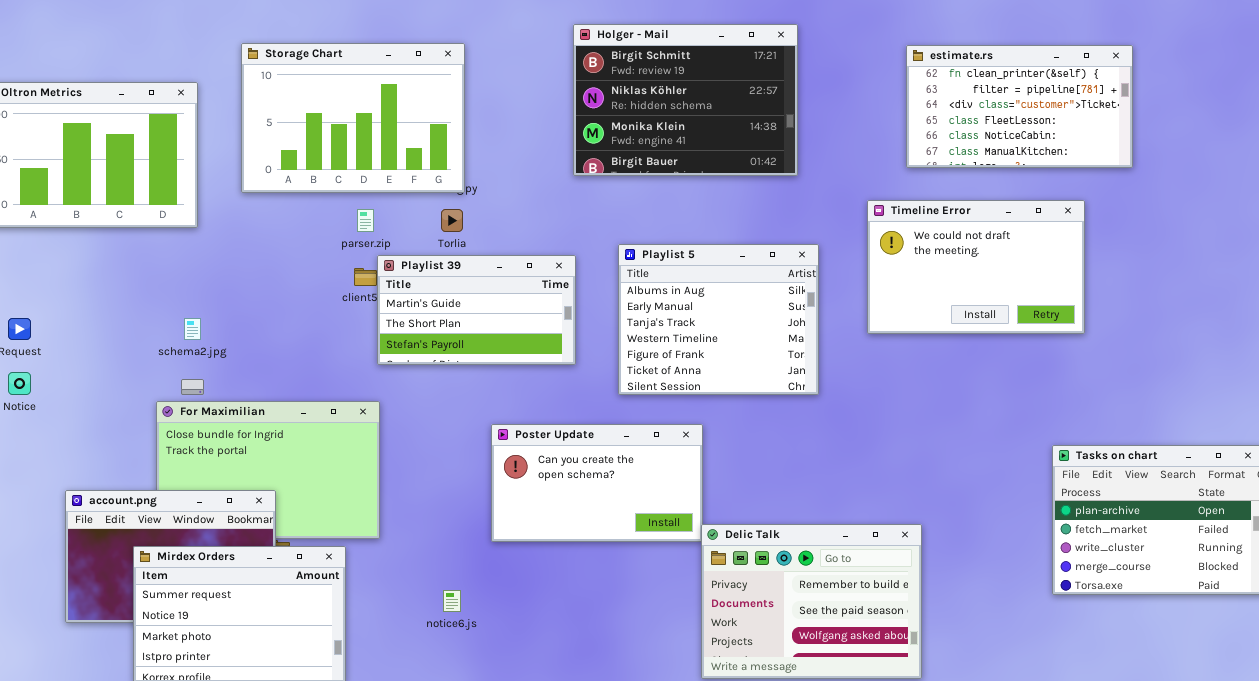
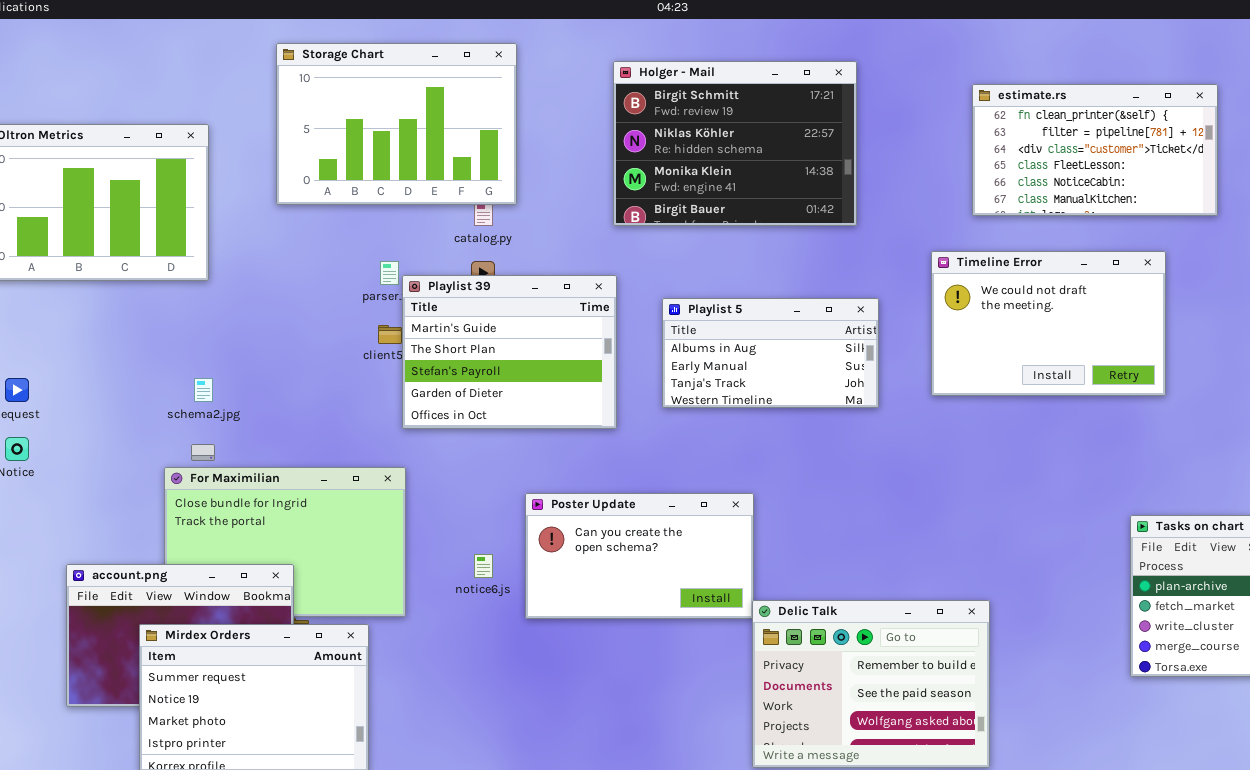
Storage Chart: [241,43,465,193] -> [276,43,517,205], moved
Playlist 5: [618,244,819,395] -> [662,298,879,408], resized
Playlist 39: [377,255,576,365] -> [402,275,617,429], resized
notice6.js: [443,590,461,612] -> [474,554,493,578], moved

